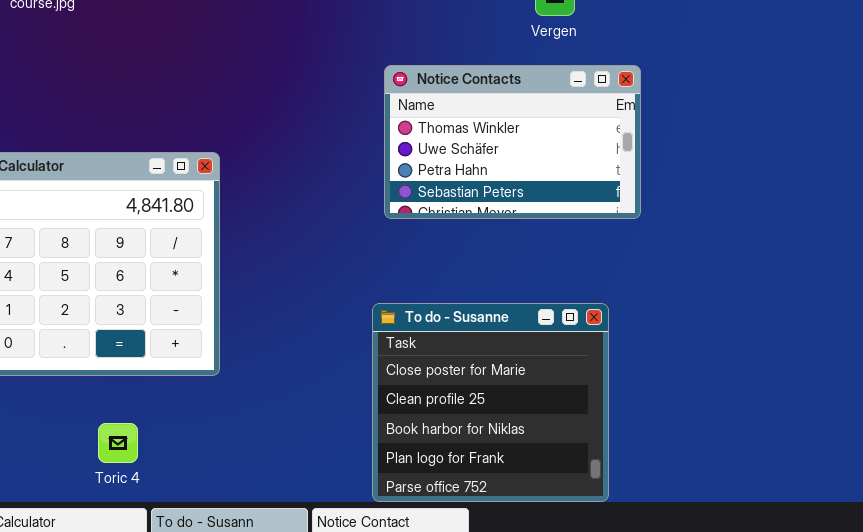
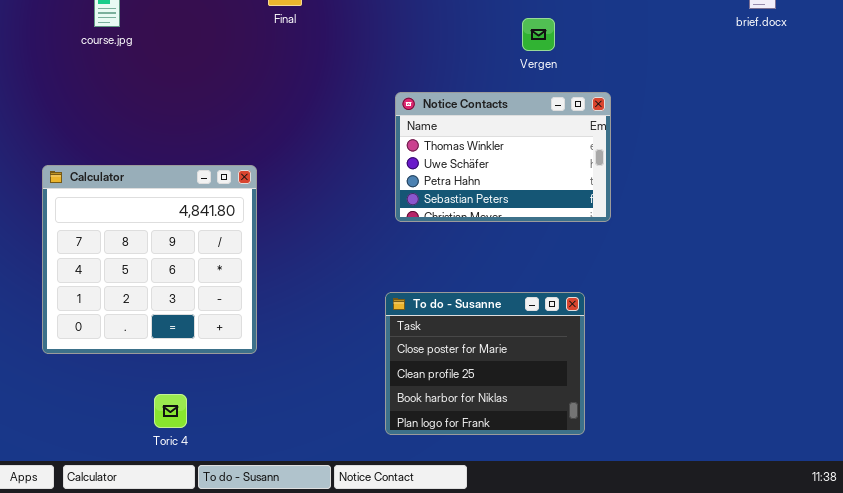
To do - Susanne: [372,303,609,502] -> [385,292,585,435], resized

